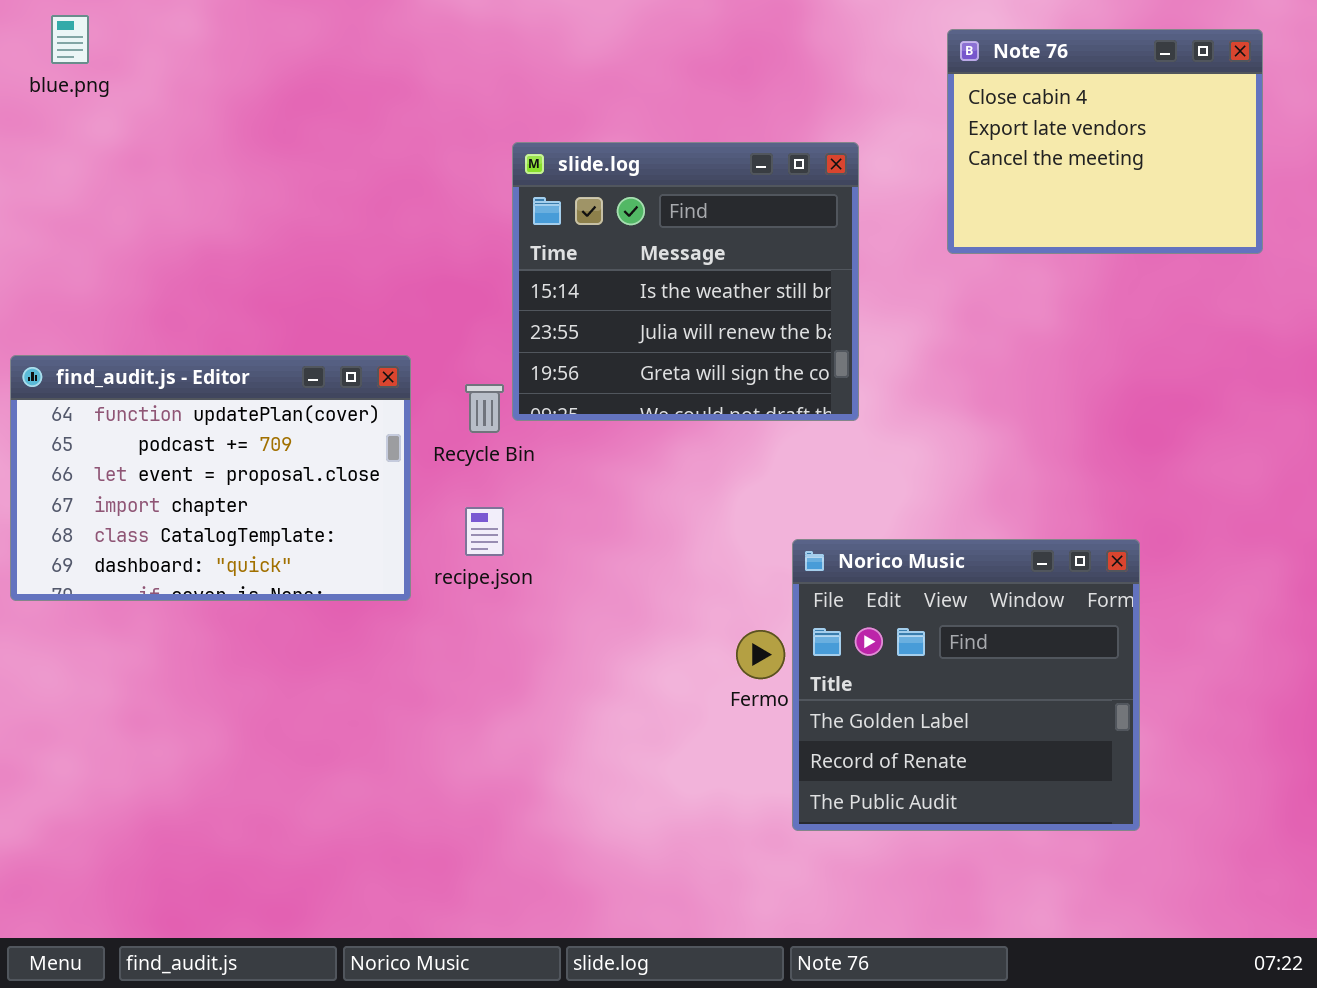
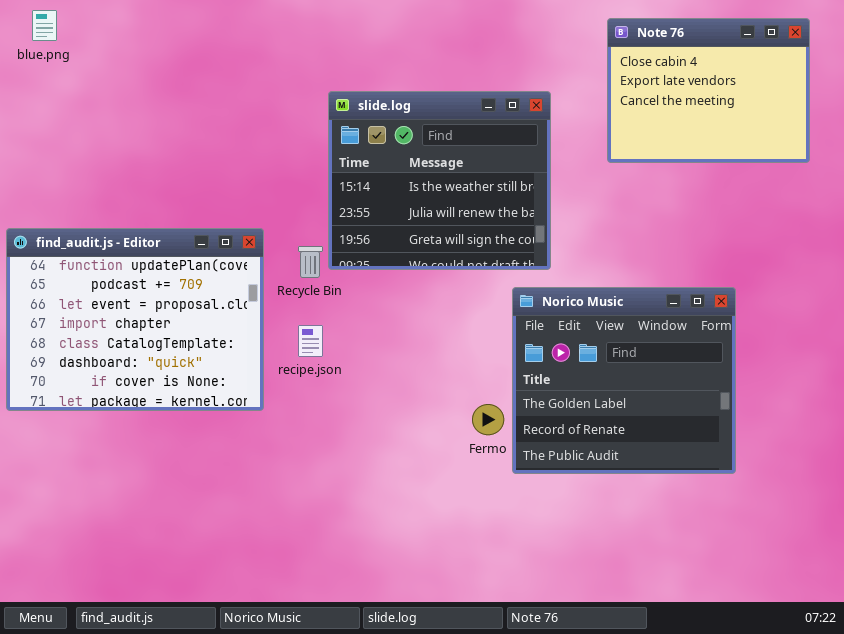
find_audit.js - Editor: [10,355,411,601] -> [6,228,264,411], resized
Norico Music: [792,539,1140,831] -> [512,287,736,474], moved

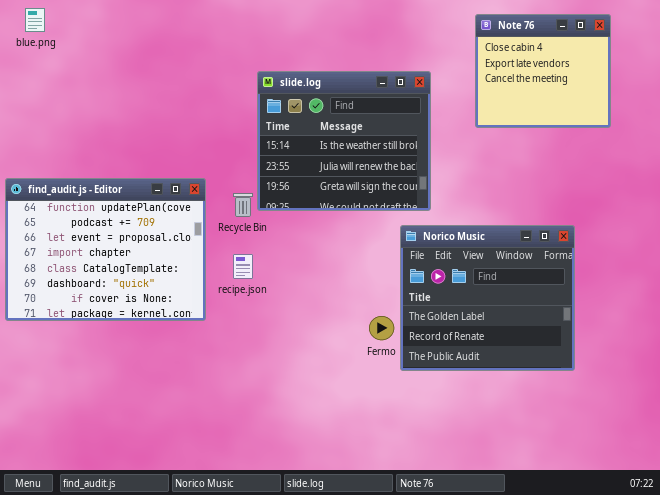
Note 76: [607,18,810,163] -> [475,14,611,128], resized

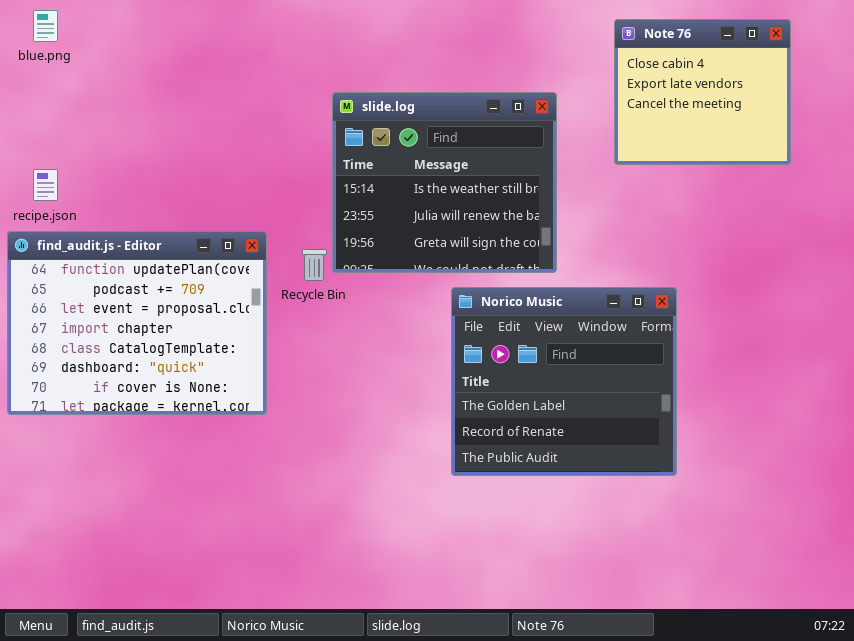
Norico Music: [400,225,575,371] -> [451,287,677,476], moved
recipe.json: [233,254,253,279] -> [33,169,58,201], moved

